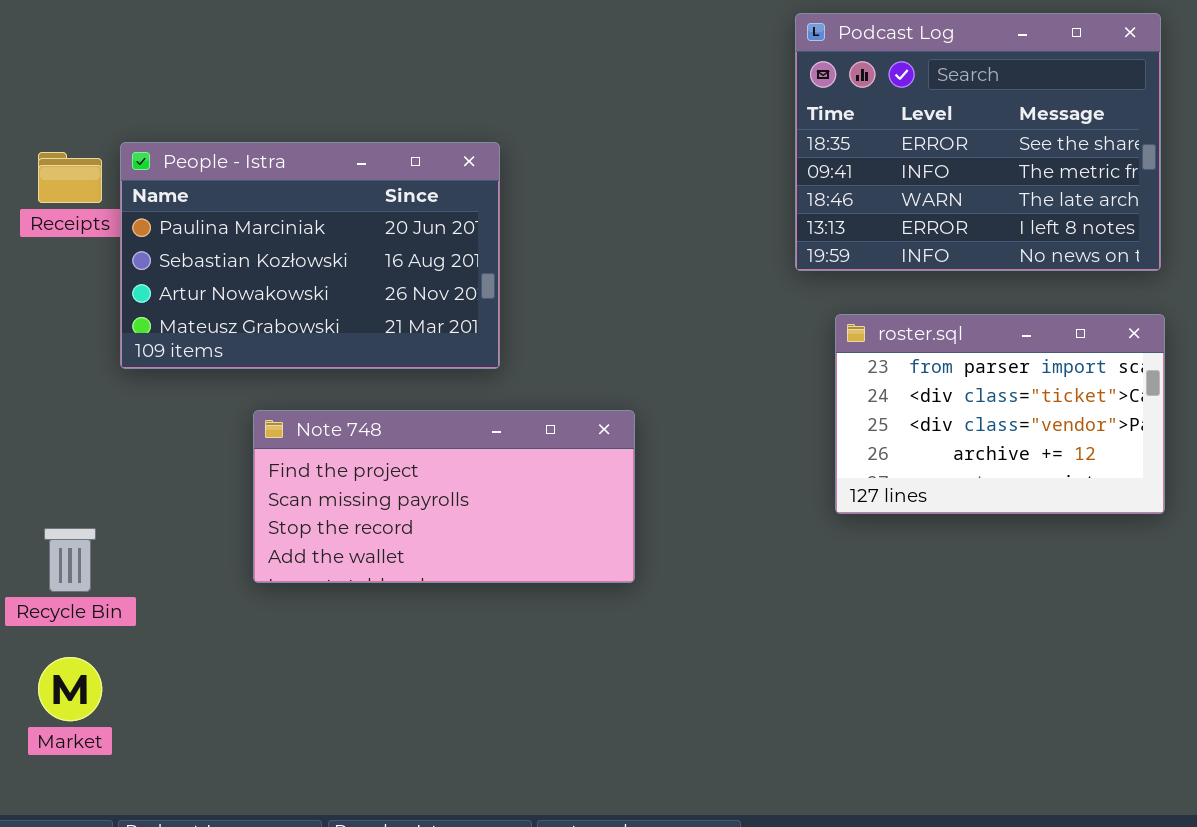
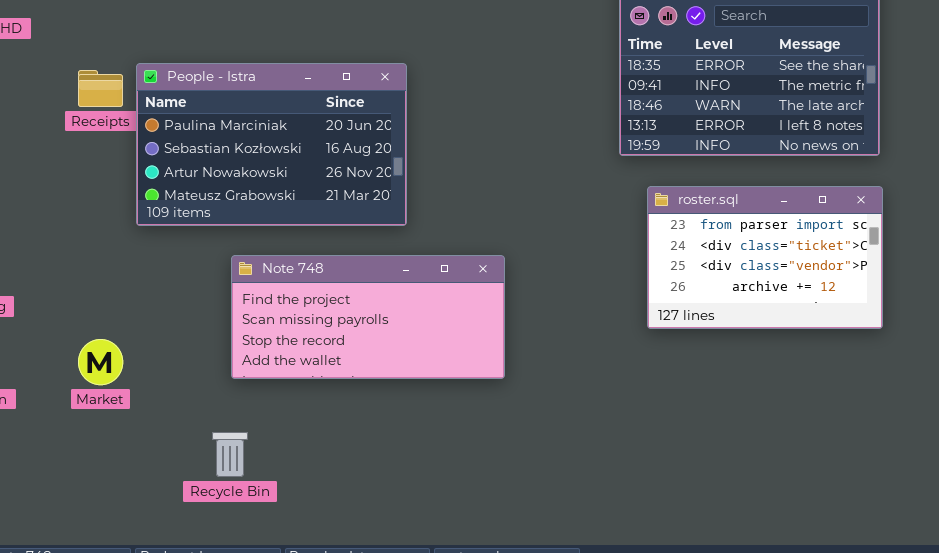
Recycle Bin: [44,528,96,592] -> [212,432,248,477], moved
Market: [38,657,102,721] -> [78,339,123,385], moved

